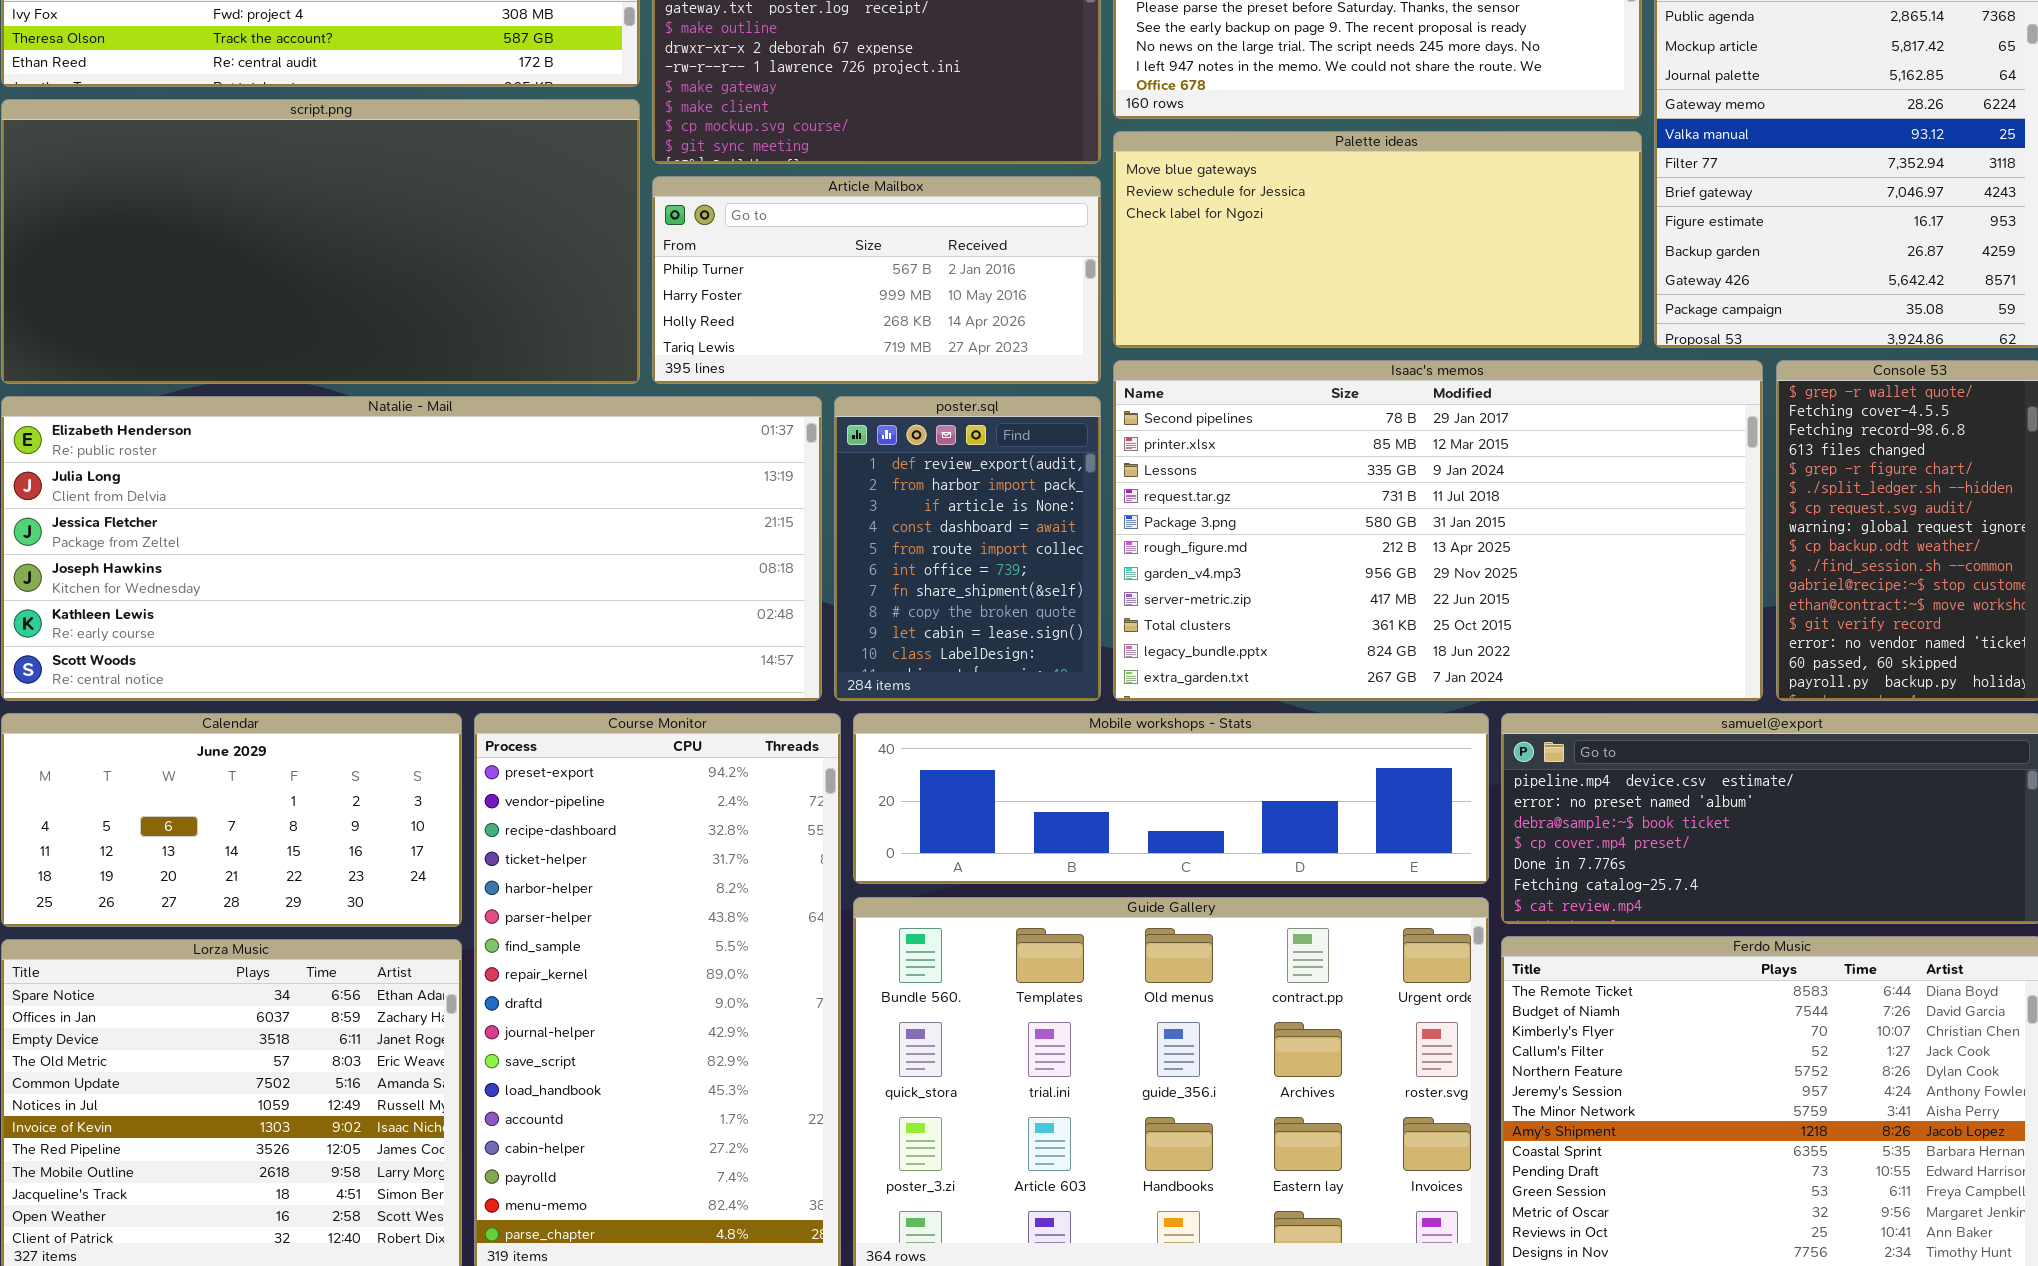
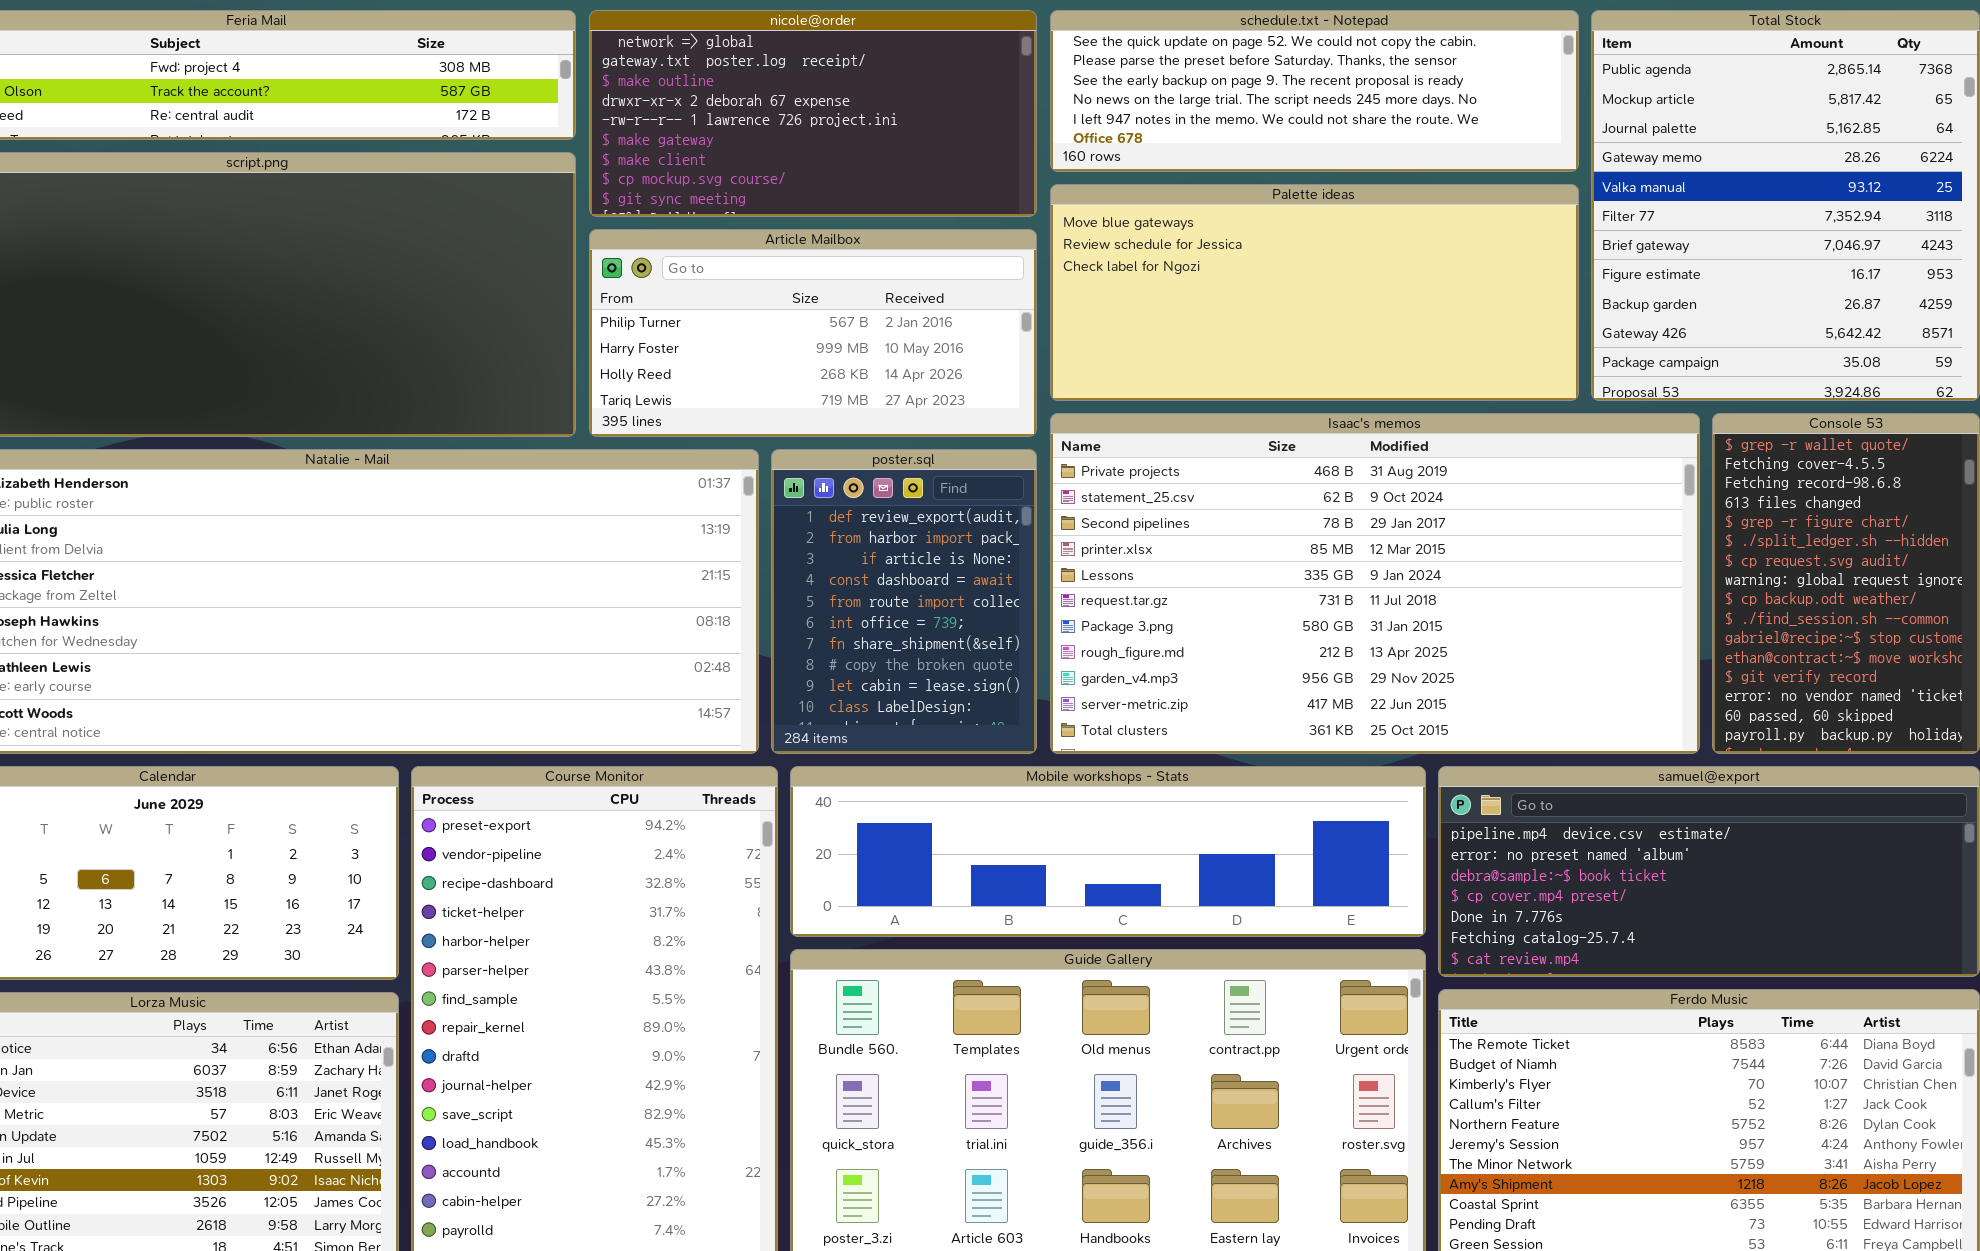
Isaac's memos: [1113,360,1763,701] -> [1050,413,1700,754], scrolled up 2 rows

